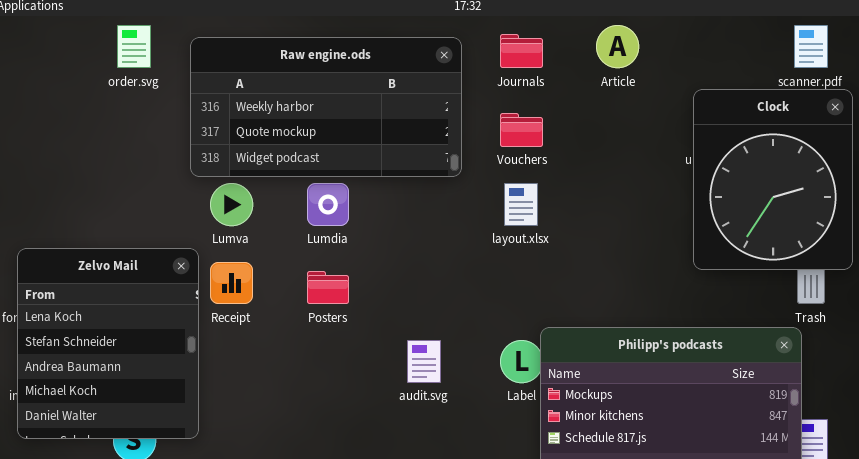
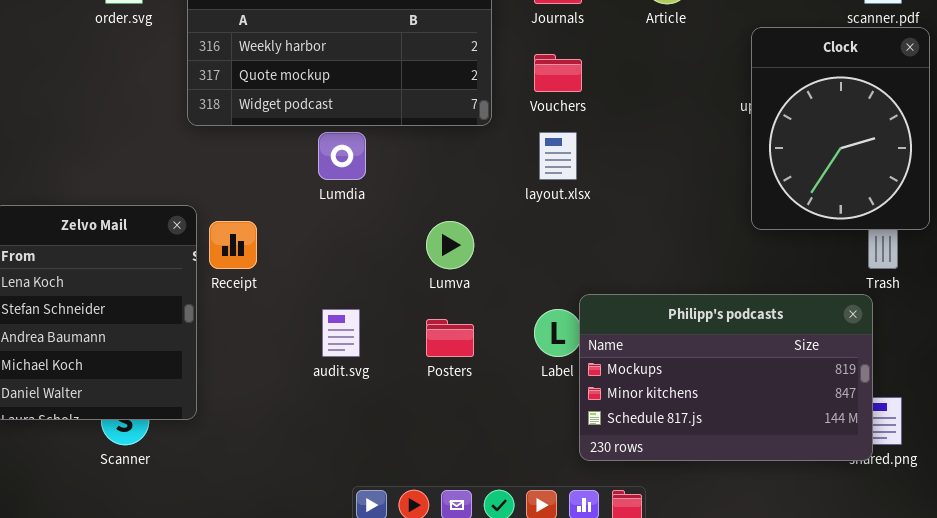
Lumva: [210,183,253,226] -> [426,221,474,269], moved
Posters: [307,271,349,304] -> [426,319,474,357], moved
audit.svg: [407,340,441,383] -> [322,309,360,357], moved

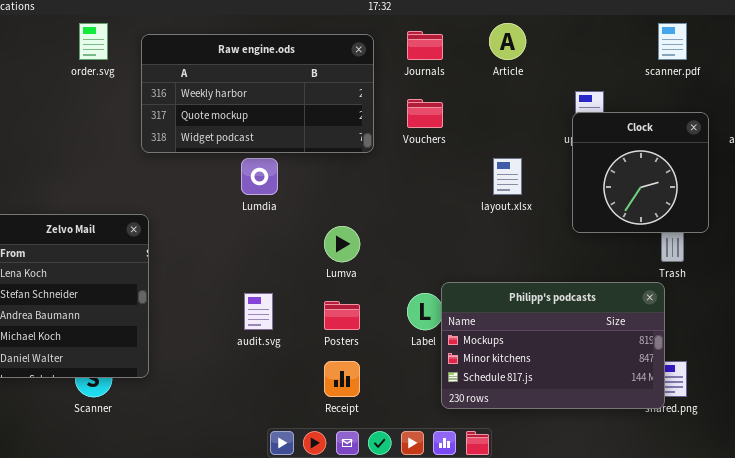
Clock: [751,27,930,230] -> [572,112,709,233], resized
layout.xlsx: [539,132,577,180] -> [493,158,522,195], moved
Receipt: [209,221,257,269] -> [324,361,360,397], moved

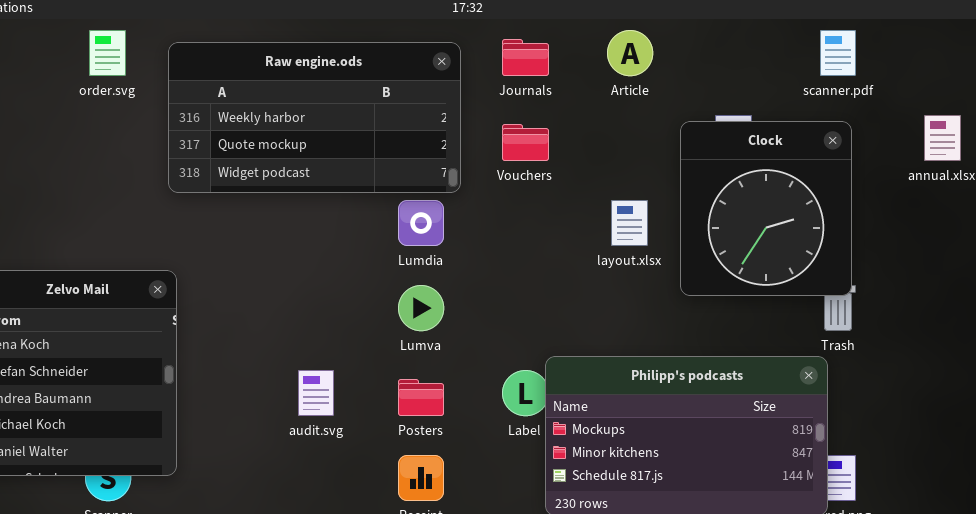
Clock: [572,112,709,233] -> [680,121,852,296], moved, resized
Lumdia: [241,158,278,195] -> [398,200,444,246], moved

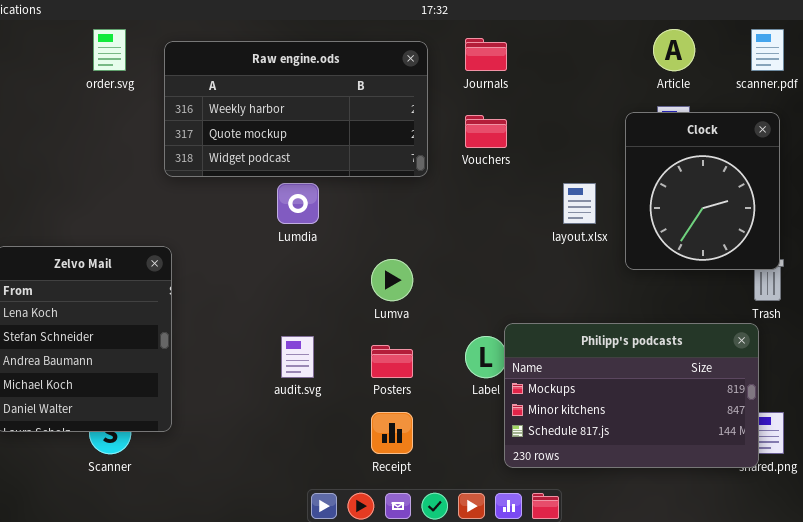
Article: [607,30,653,76] -> [653,29,695,71], moved
Lumdia: [398,200,444,246] -> [277,183,319,224], moved

